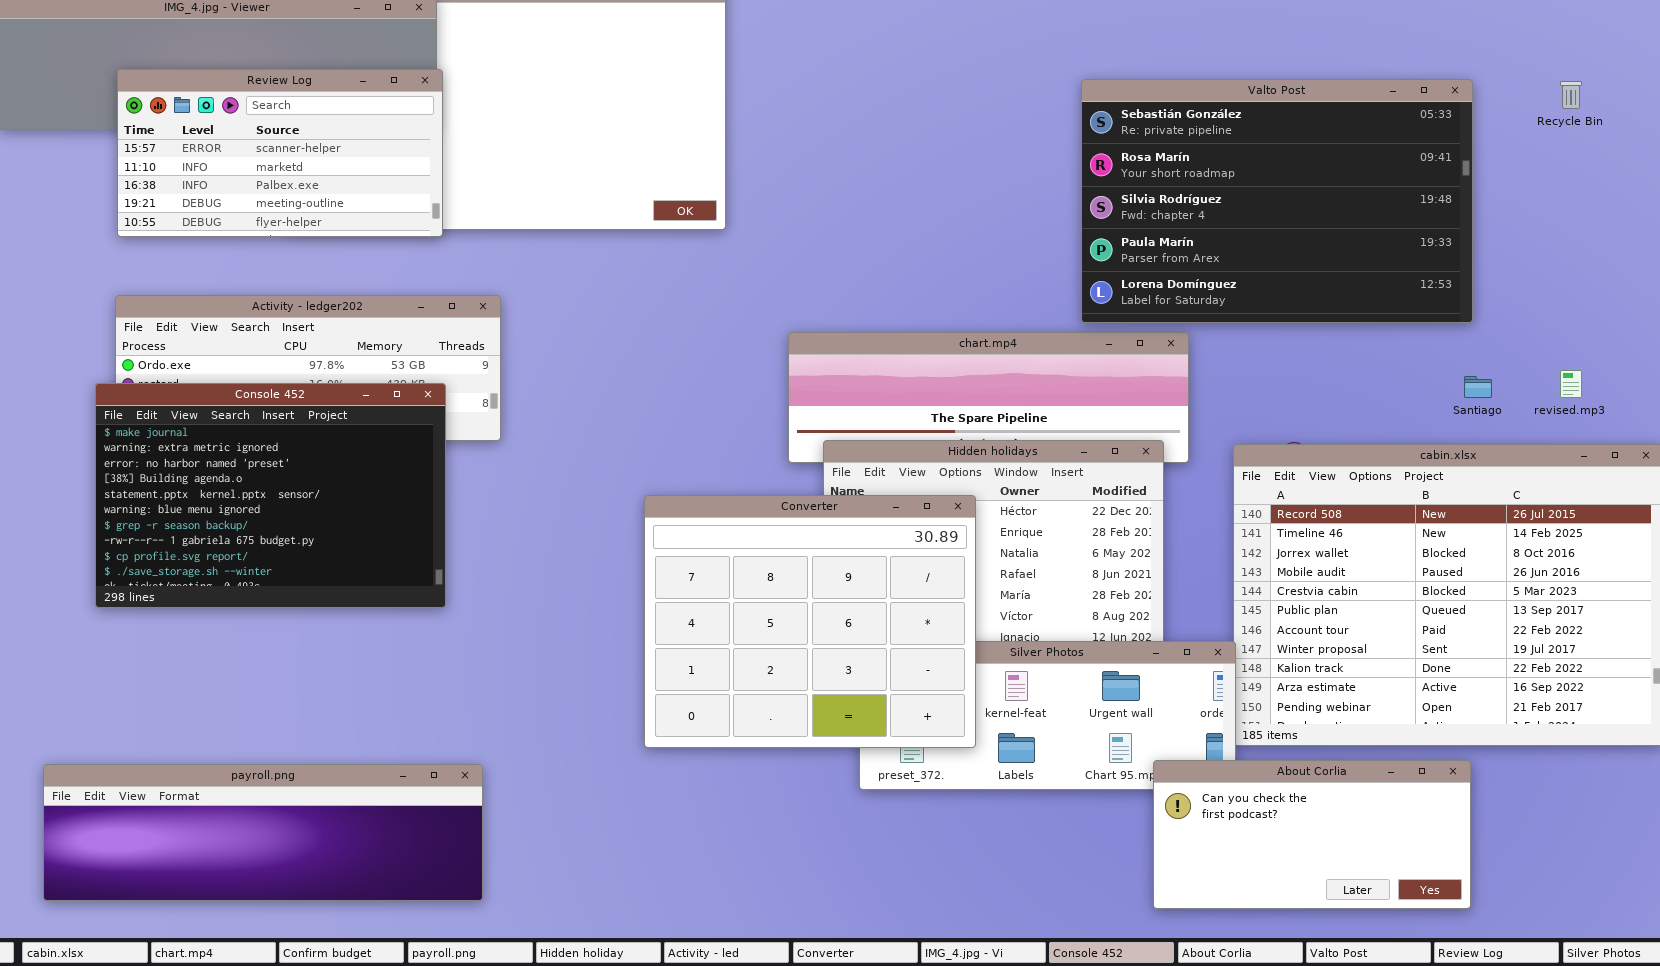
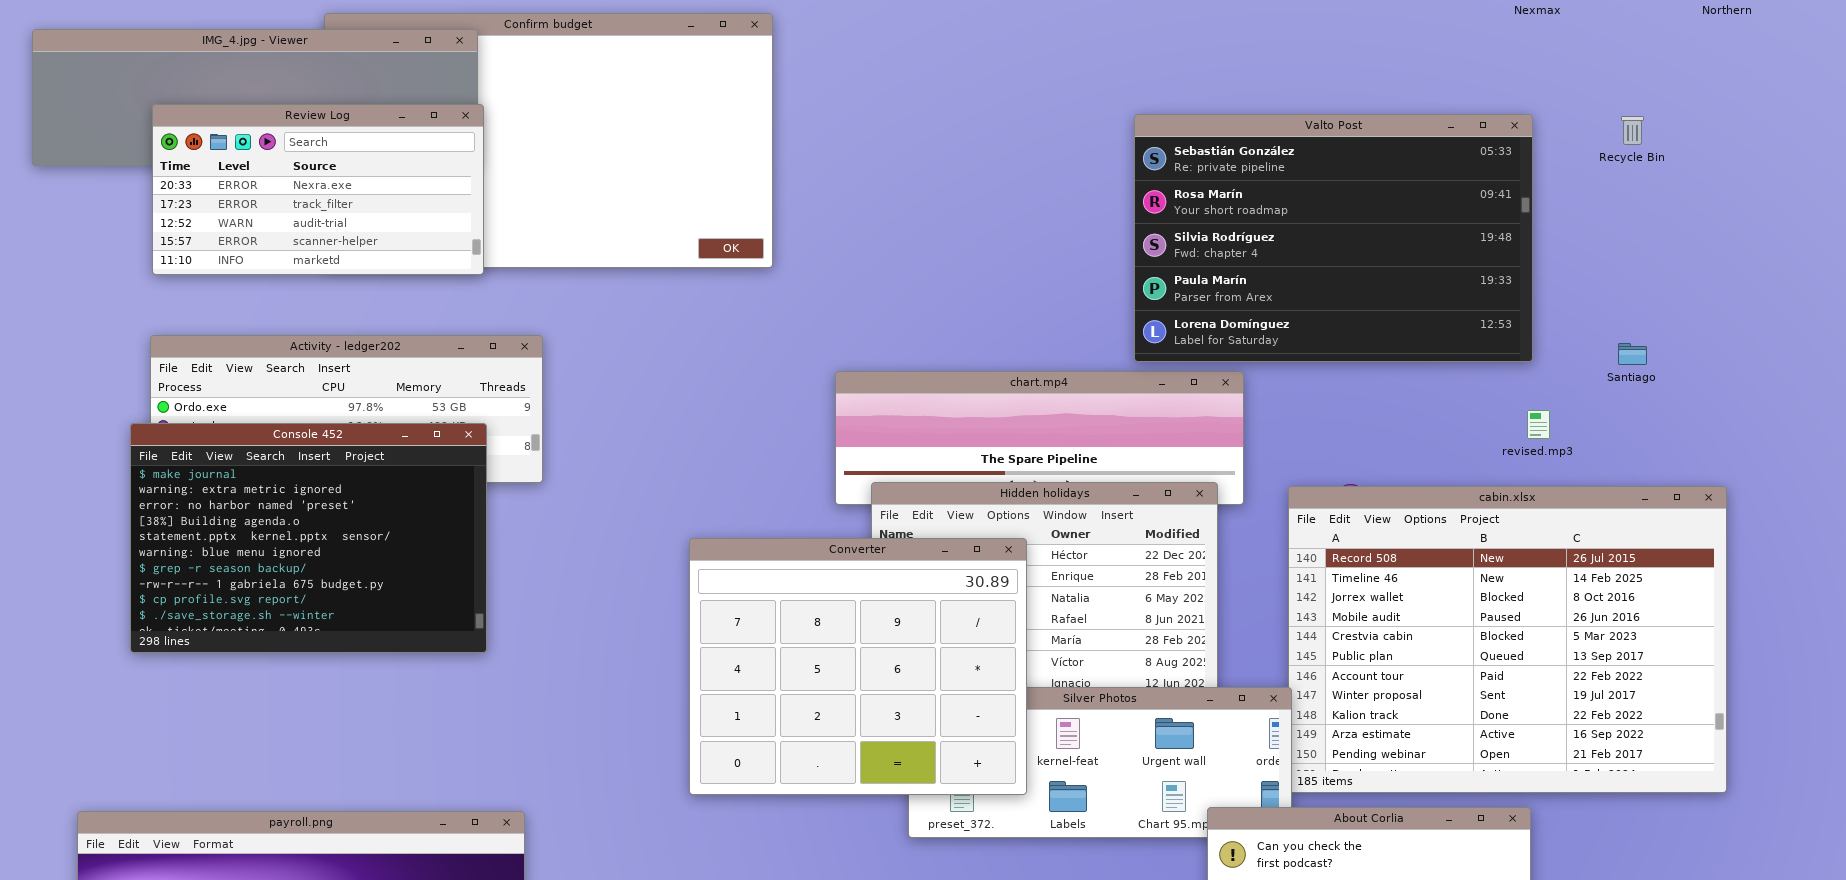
Review Log: [117,69,443,237] -> [152,104,484,275], scrolled up 3 rows
revised.mp3: [1560,370,1582,398] -> [1527,410,1550,439], moved
Santiago: [1464,376,1492,398] -> [1618,343,1647,365], moved

